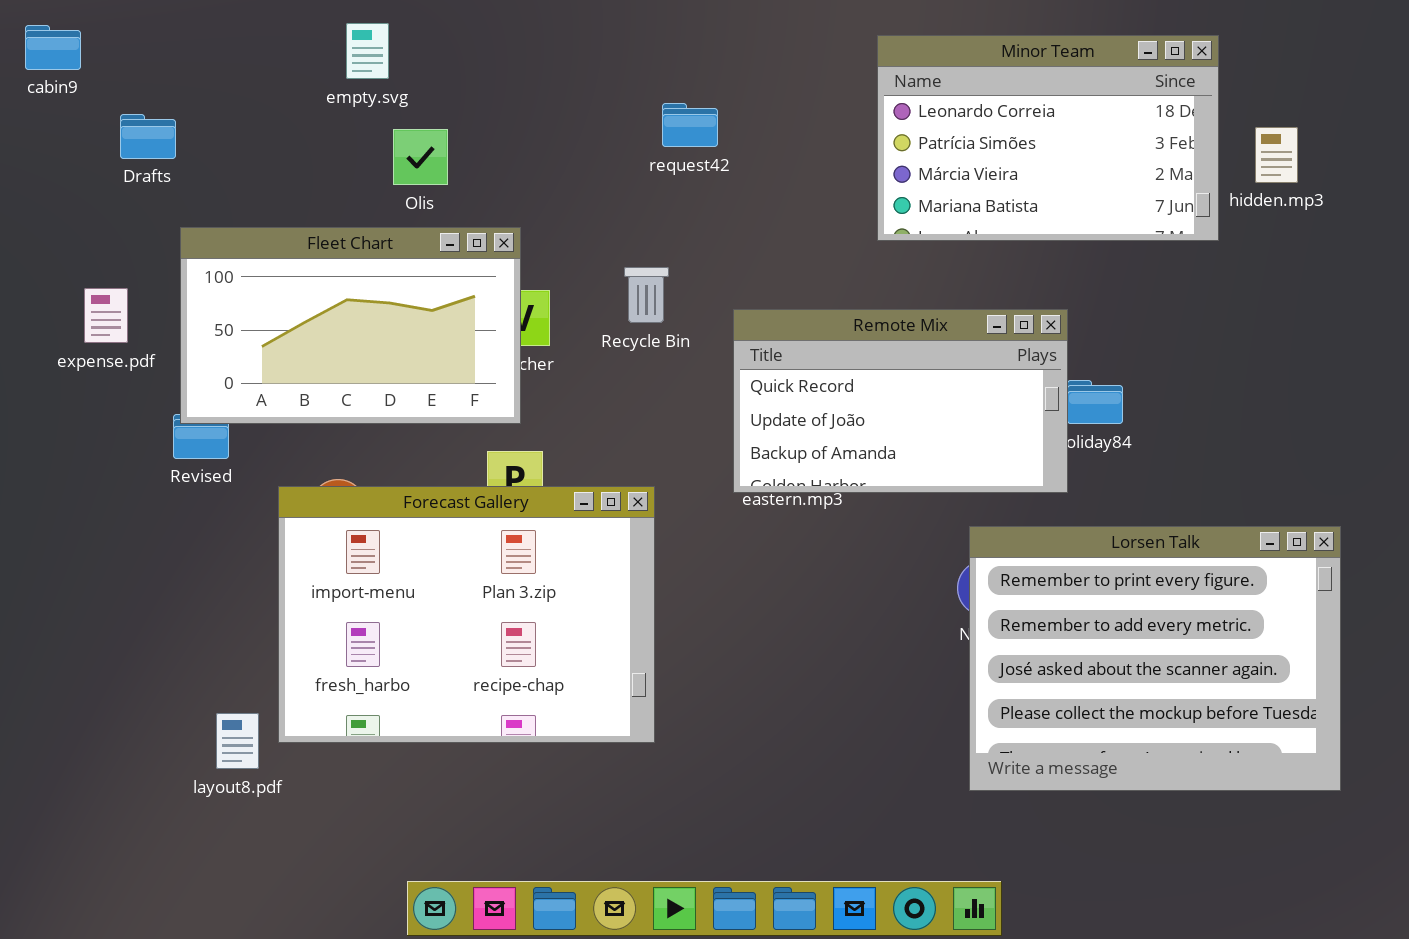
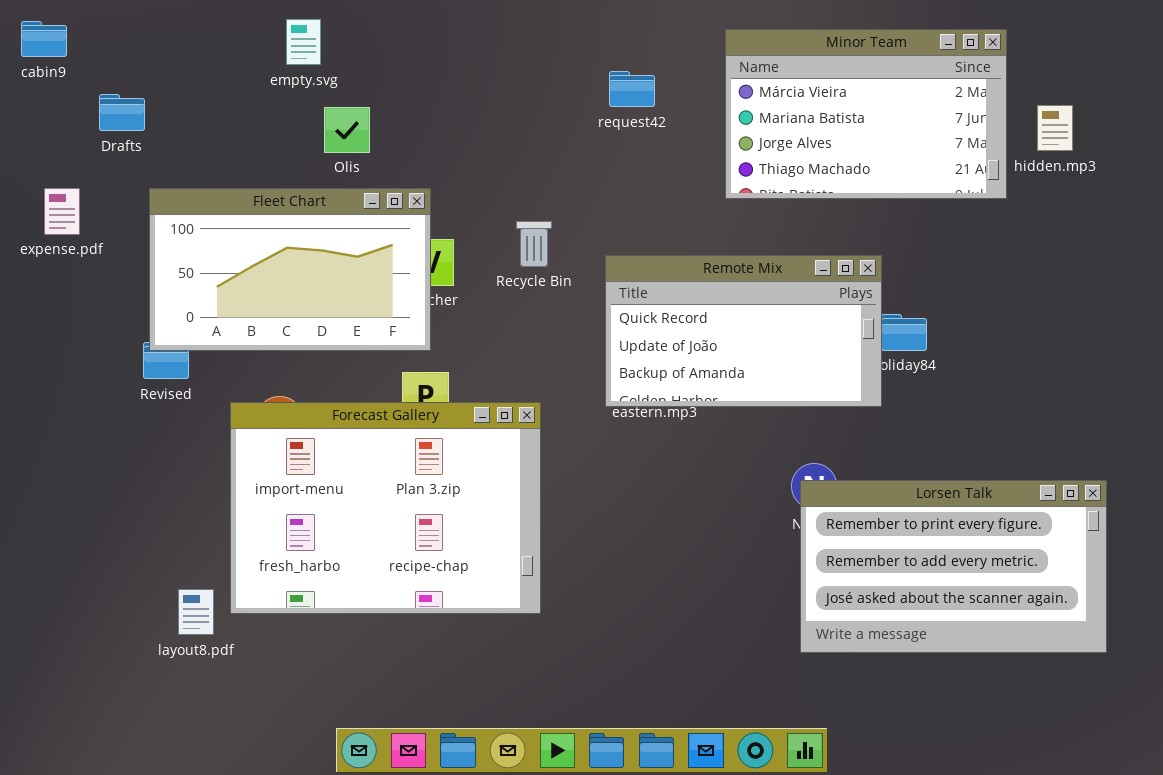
Minor Team: [877,35,1219,241] -> [725,29,1007,199], scrolled down 2 rows
request42: [662,103,718,147] -> [609,71,655,107], moved
expense.pdf: [84,288,128,343] -> [44,188,80,235], moved
Lorsen Talk: [969,526,1341,791] -> [800,480,1107,653], resized

